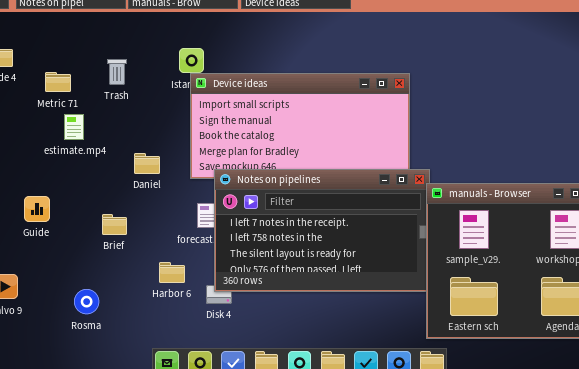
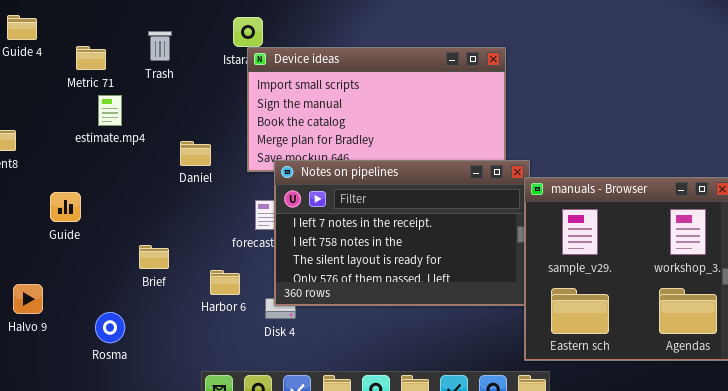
Brief: [102,214,127,235] -> [139,245,169,269], moved
Rosma: [74,289,99,314] -> [95,312,125,343], moved

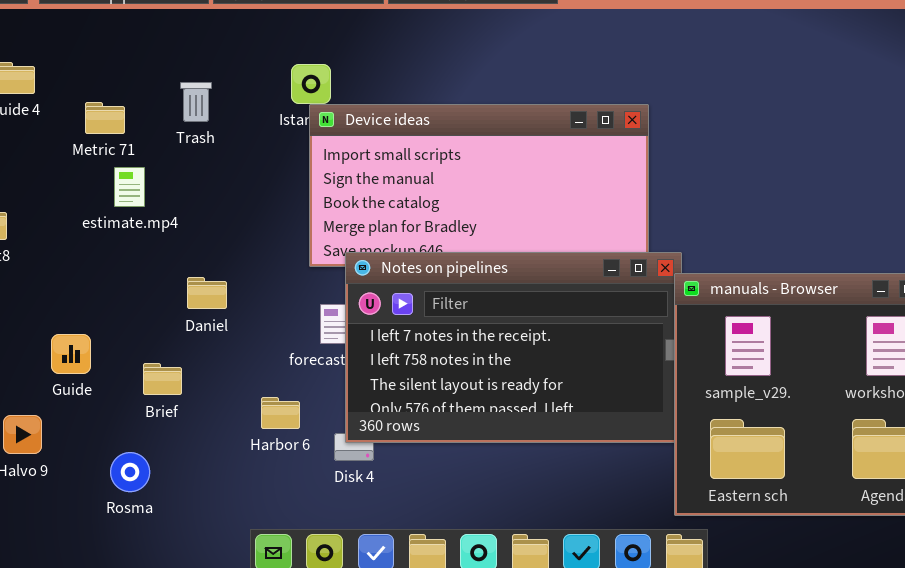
Daniel: [180,141,211,166] -> [187,277,227,309], moved
Guide: [50,192,81,222] -> [51,334,91,374], moved
Brief: [139,245,169,269] -> [143,363,182,395], moved

